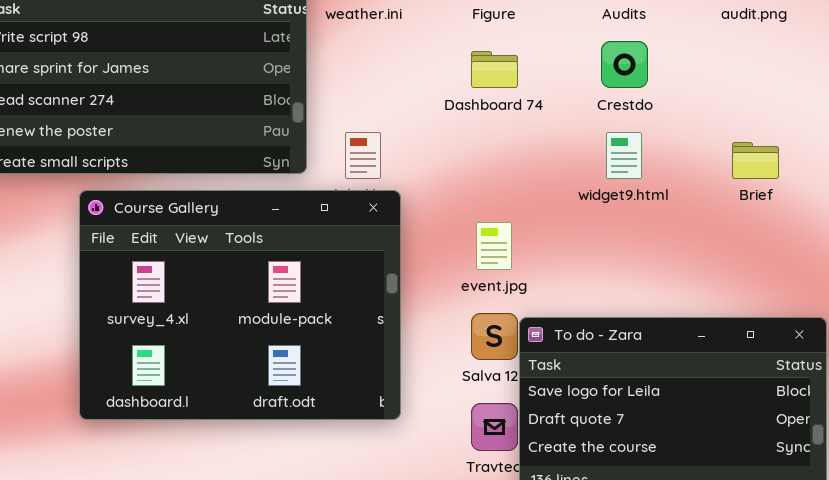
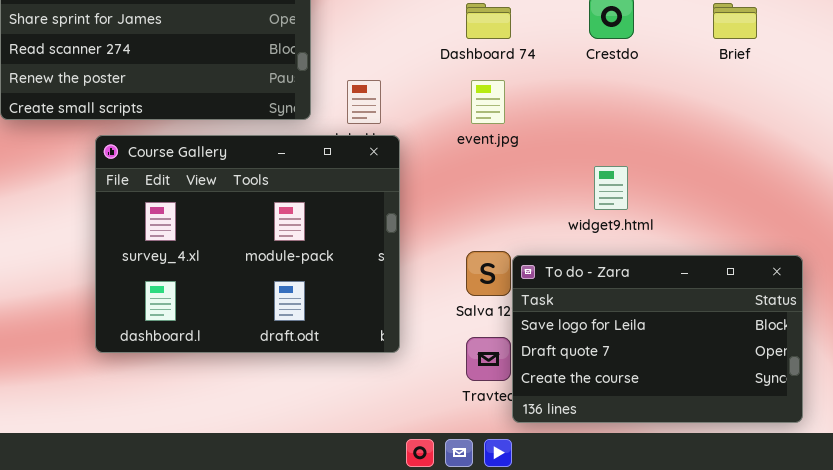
widget9.html: [606,132,642,179] -> [594,166,628,210], moved
Brief: [732,142,779,179] -> [713,3,757,39], moved
event.jpg: [476,222,512,270] -> [471,80,505,124], moved

